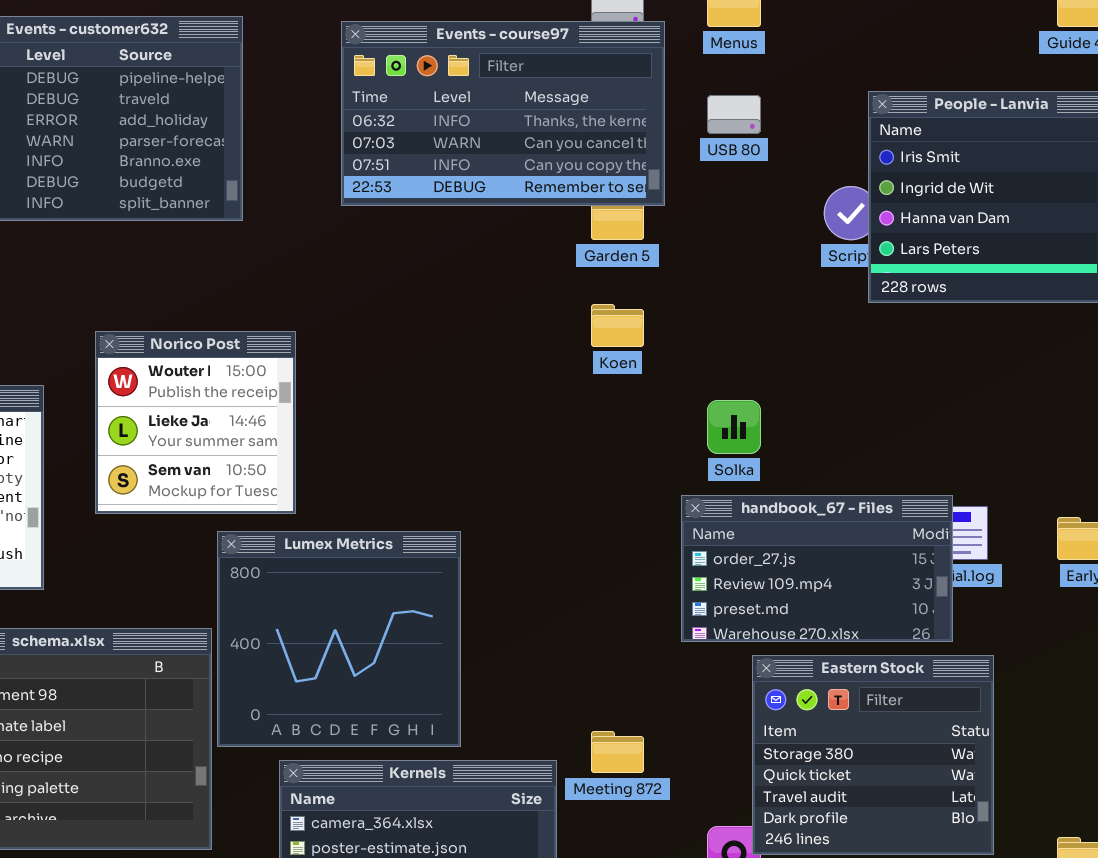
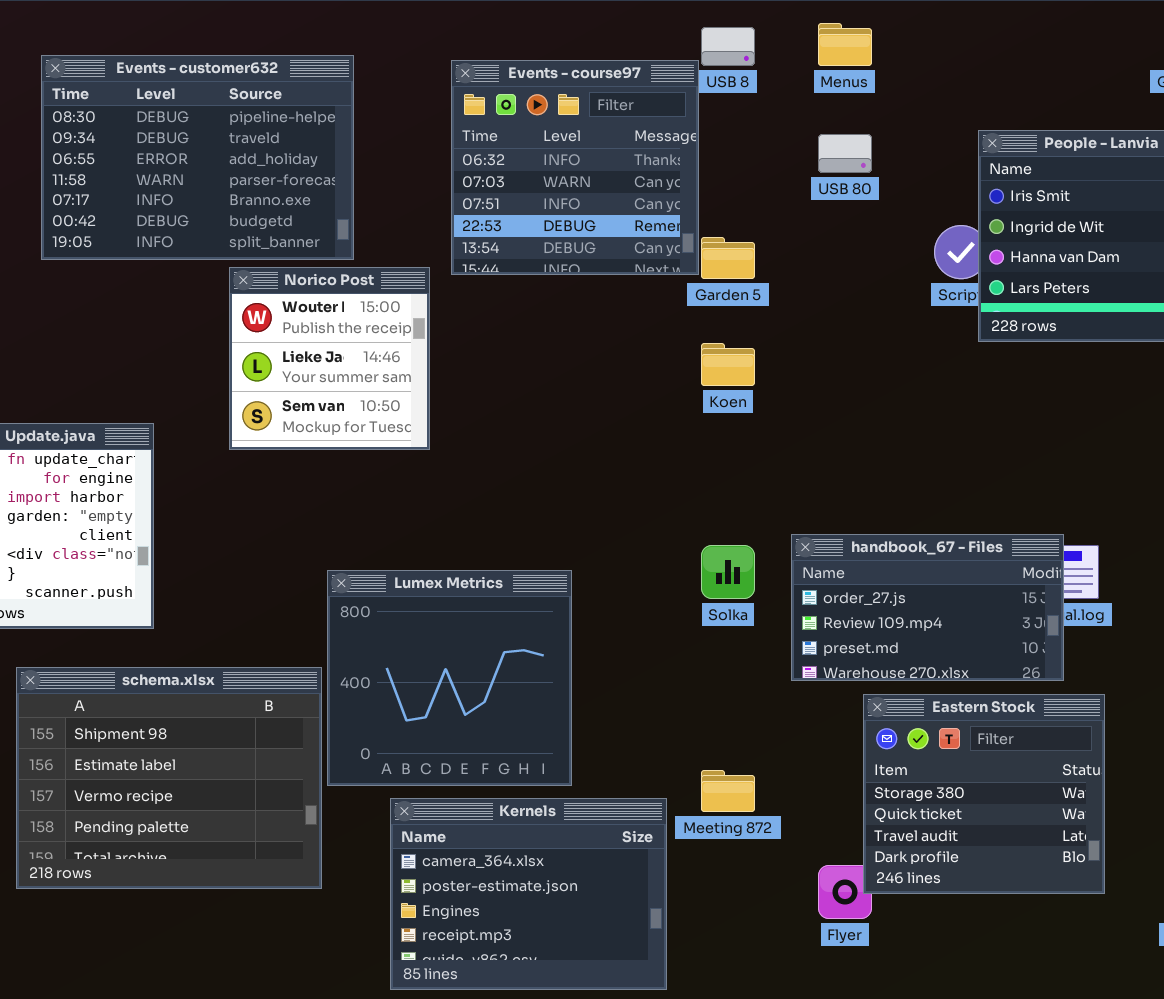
Events - course97: [341,21,665,206] -> [451,60,699,275], resized
Norico Post: [95,331,296,514] -> [229,267,430,450], moved
Solka: [707,400,761,454] -> [701,545,755,599], moved

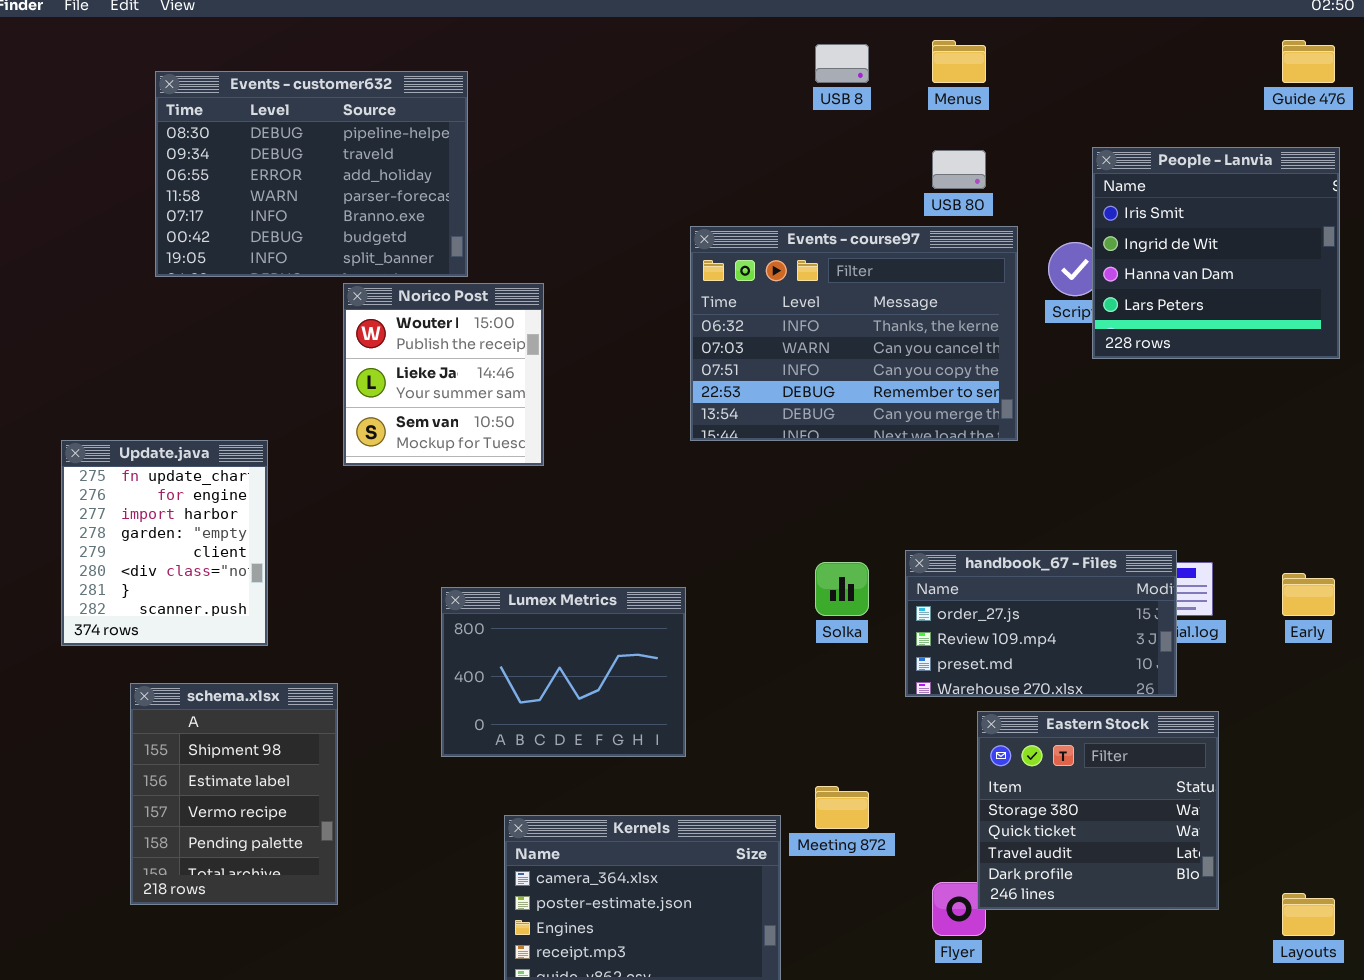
Events - course97: [451,60,699,275] -> [690,226,1018,441], moved, resized
Lumex Metrics: [327,570,572,786] -> [441,587,686,757], resized
schema.xlsx: [16,667,322,889] -> [130,683,338,905], resized

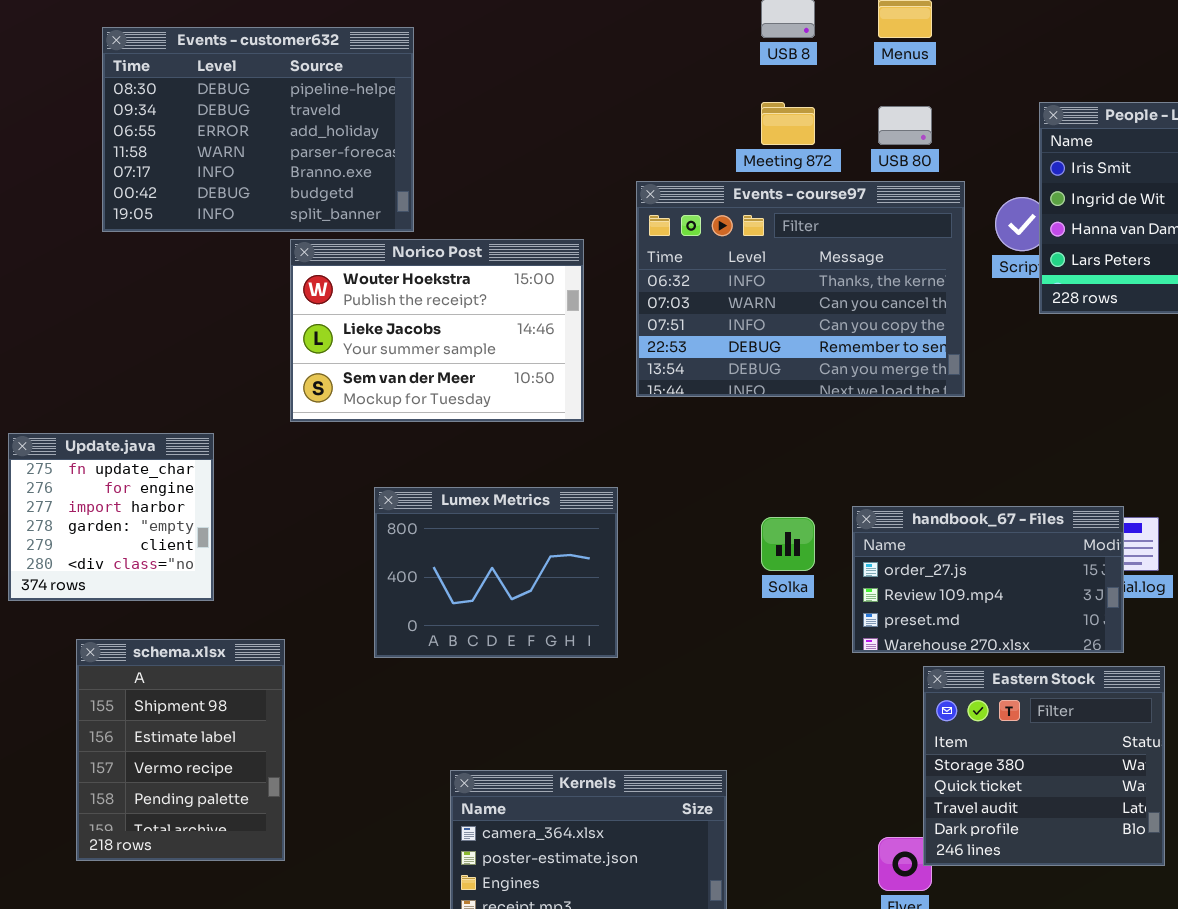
Norico Post: [343,283,544,466] -> [290,239,584,422], resized
Update.java: [61,440,268,646] -> [8,433,214,601], resized
Lumex Metrics: [441,587,686,757] -> [374,487,618,658], moved
Meeting 872: [815,786,869,829] -> [761,102,815,145], moved

